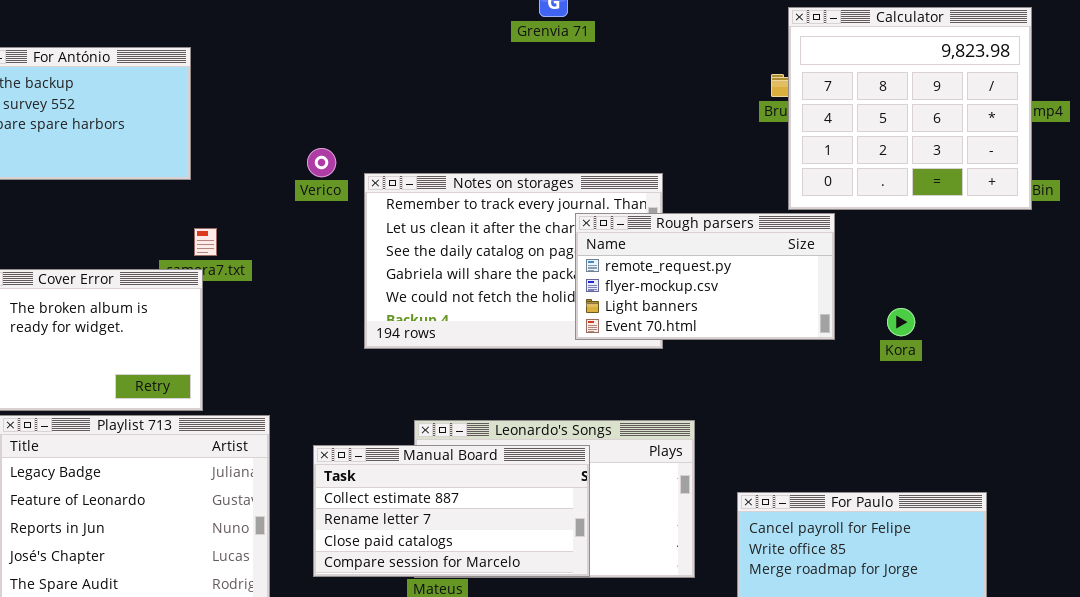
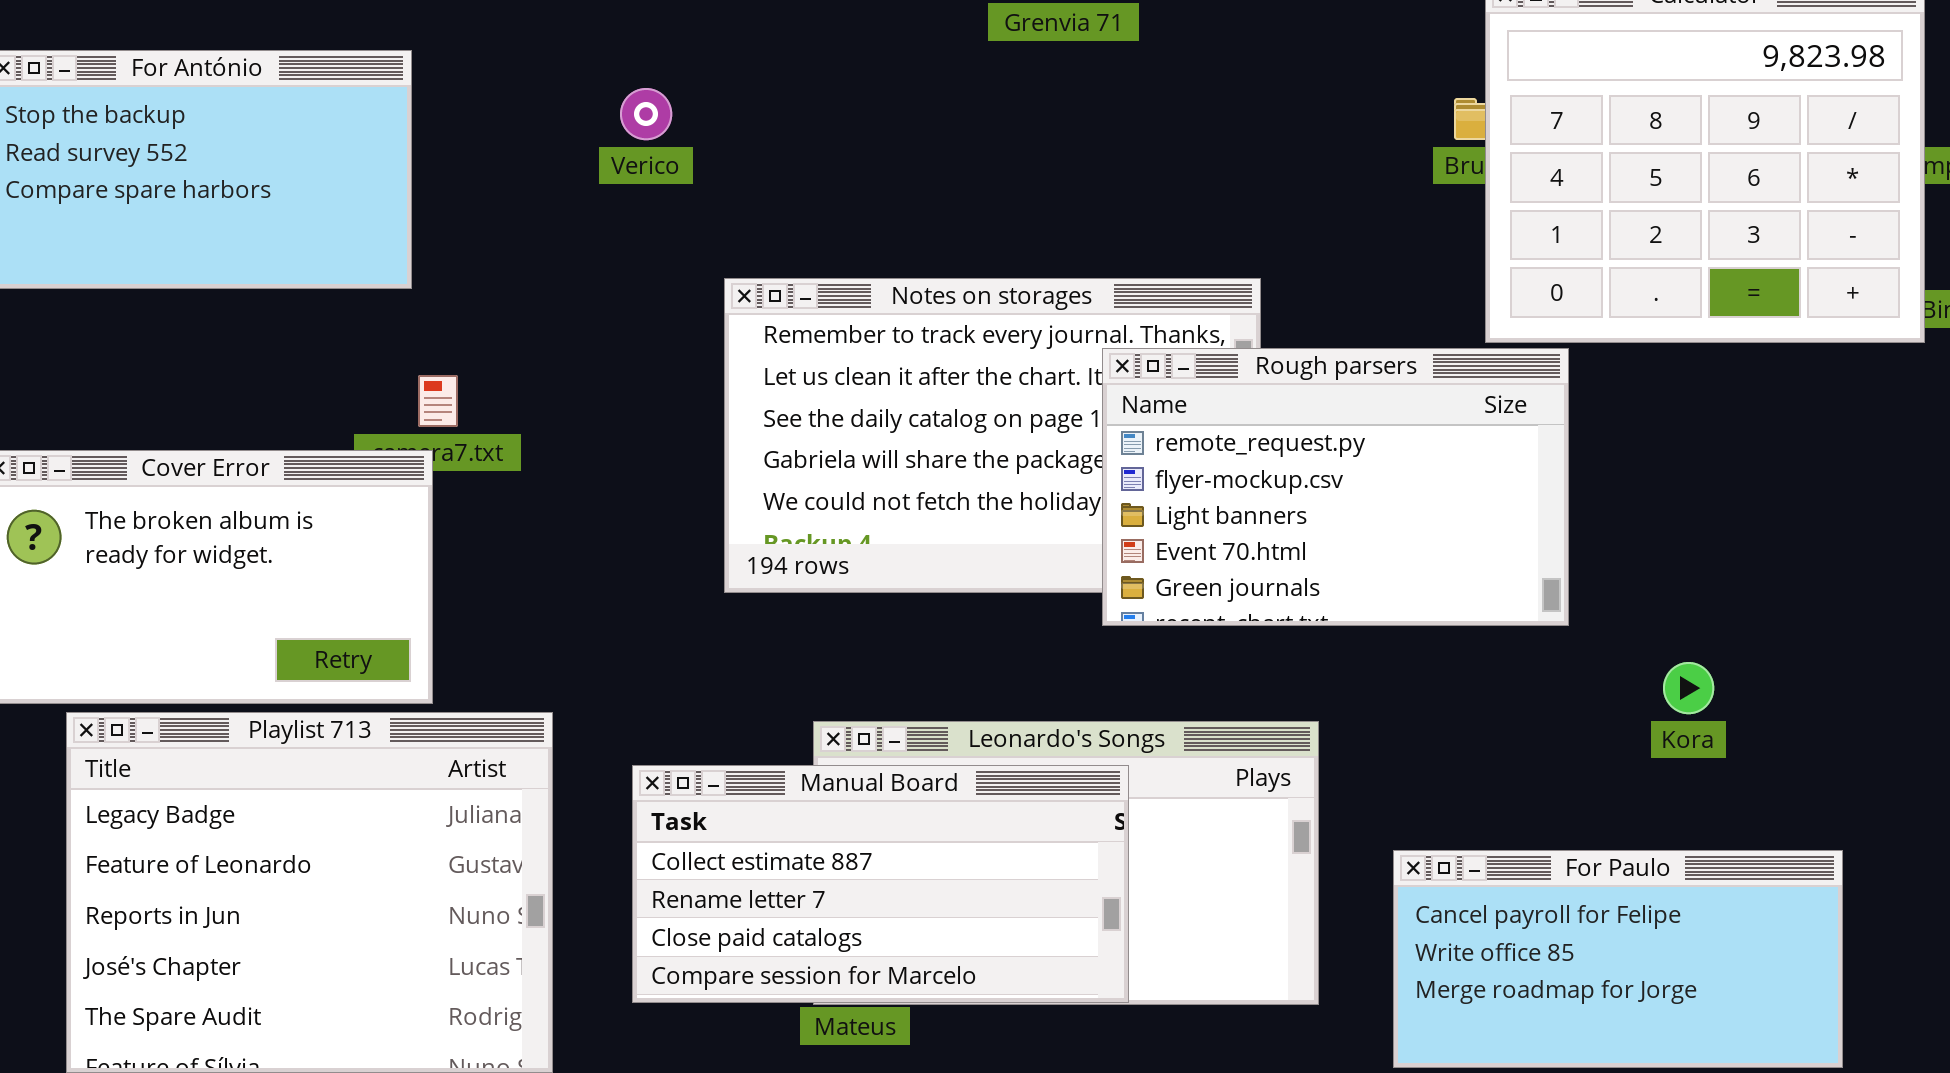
Verico: [307,148,336,177] -> [620,88,672,140], moved
Rough parsers: [575,213,835,340] -> [1102,348,1569,626], resized
Kora: [887,308,915,336] -> [1663,662,1714,714], moved

